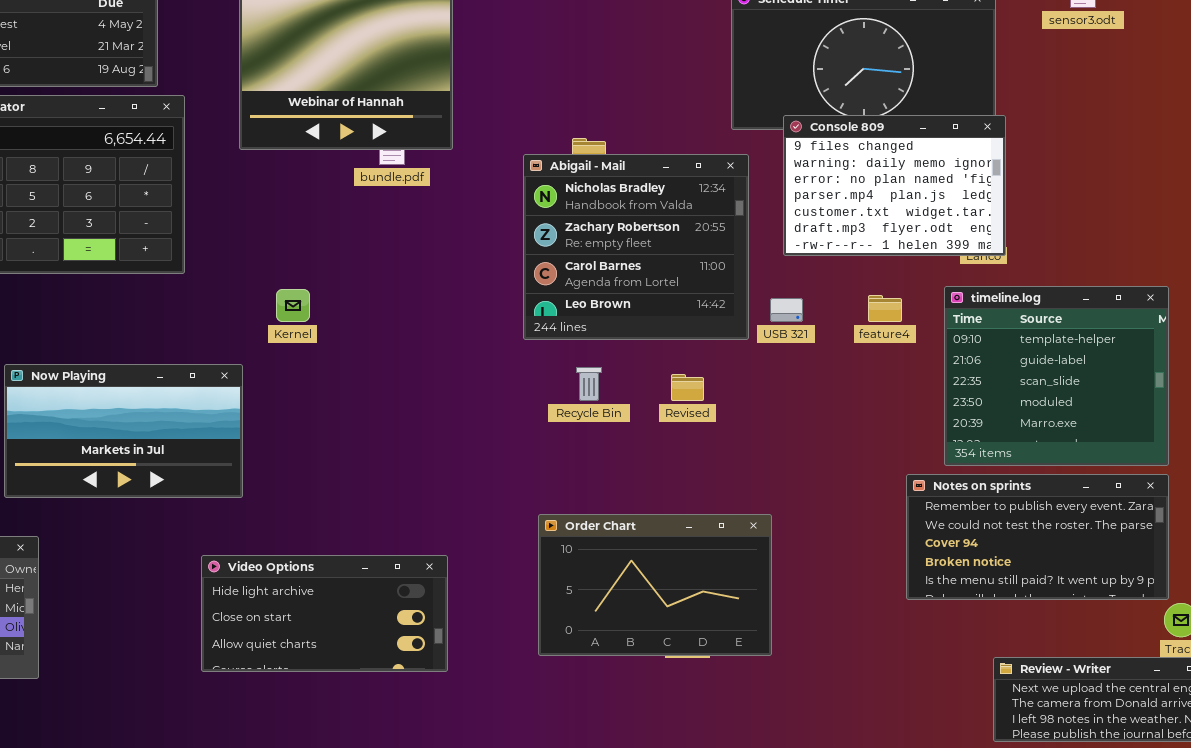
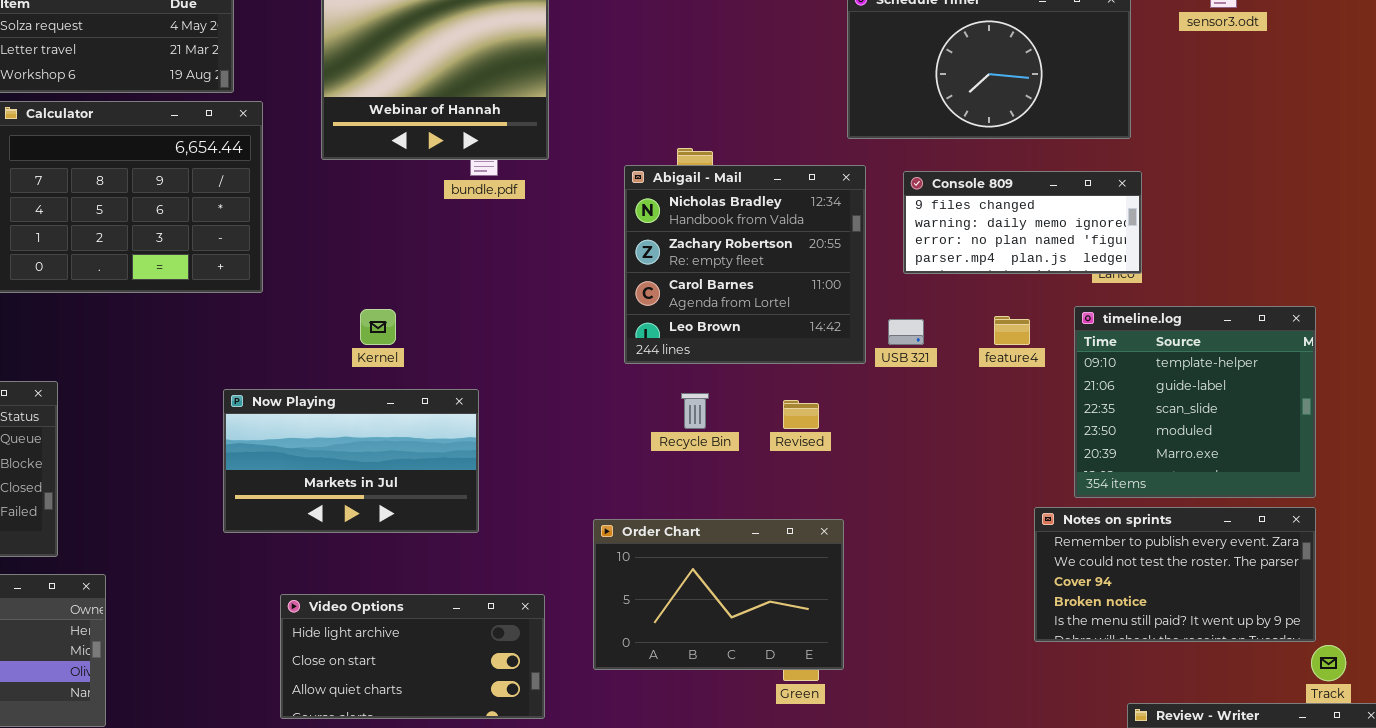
Console 809: [783,115,1006,256] -> [903,171,1142,274], resized
Now Playing: [4,364,243,498] -> [223,389,479,533], moved
Order Chart: [538,514,772,656] -> [593,519,844,670], moved

